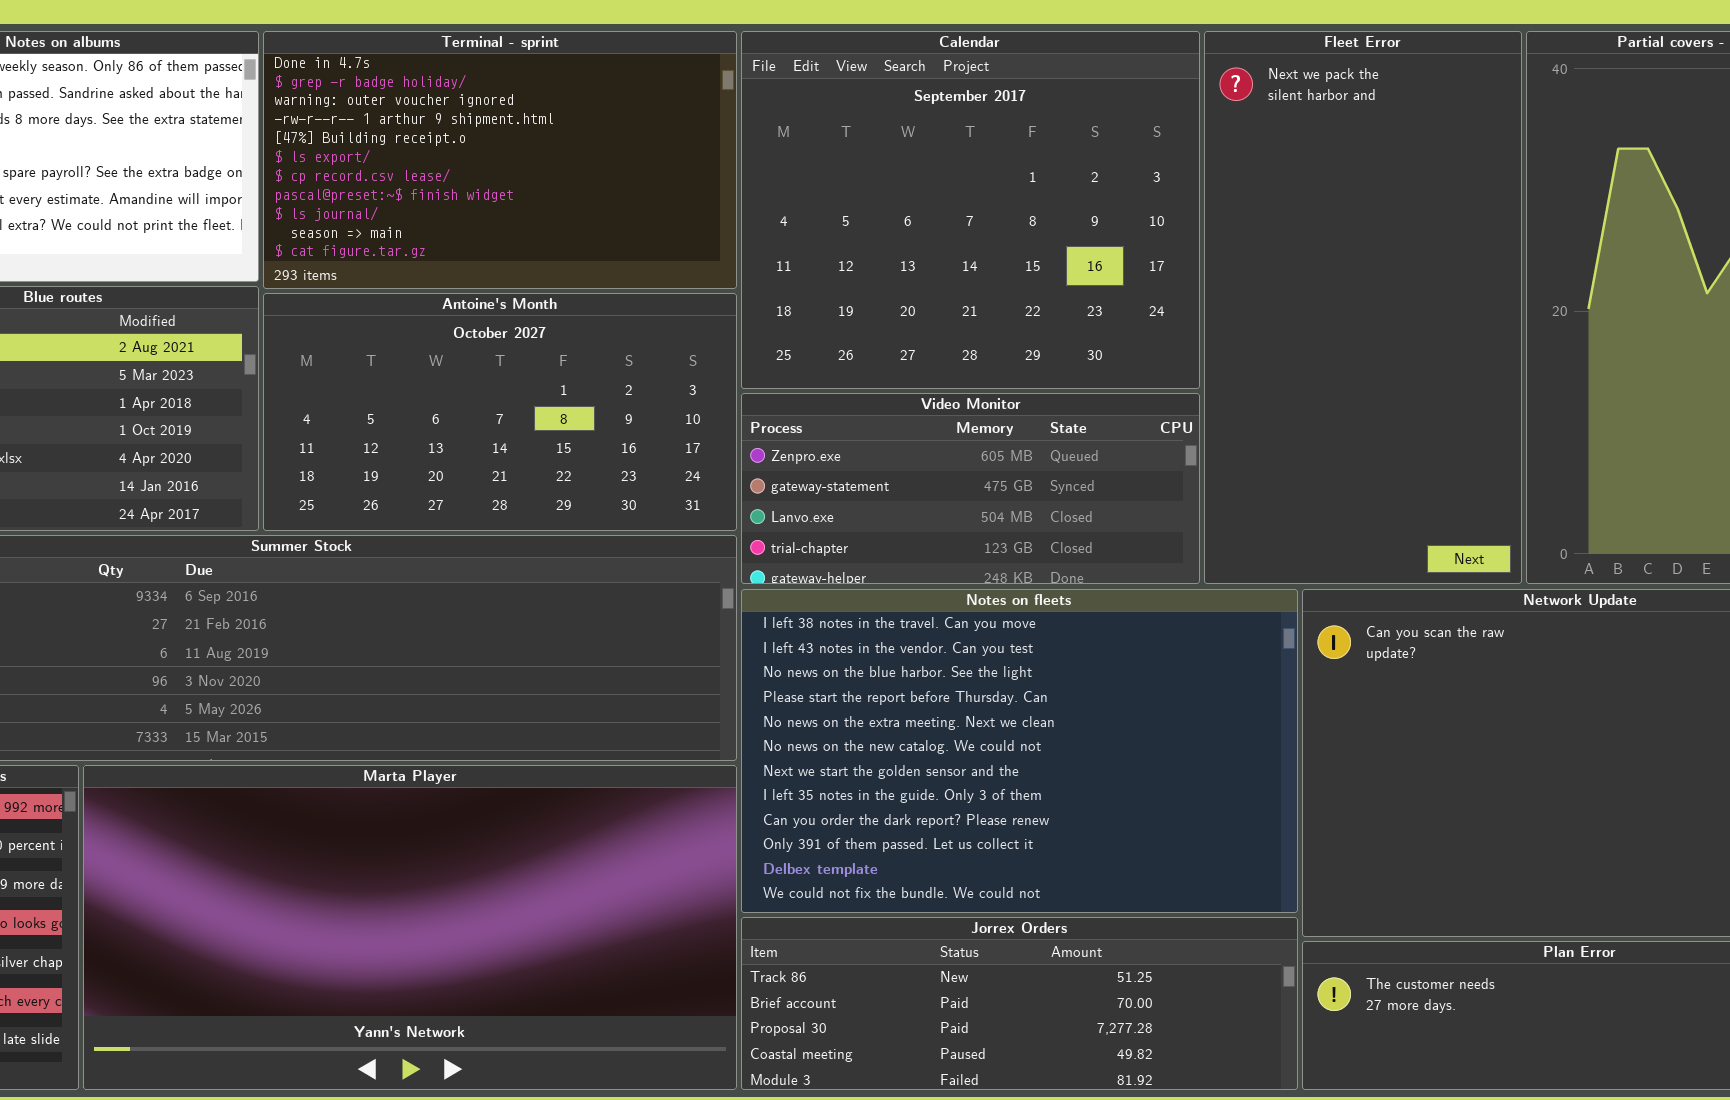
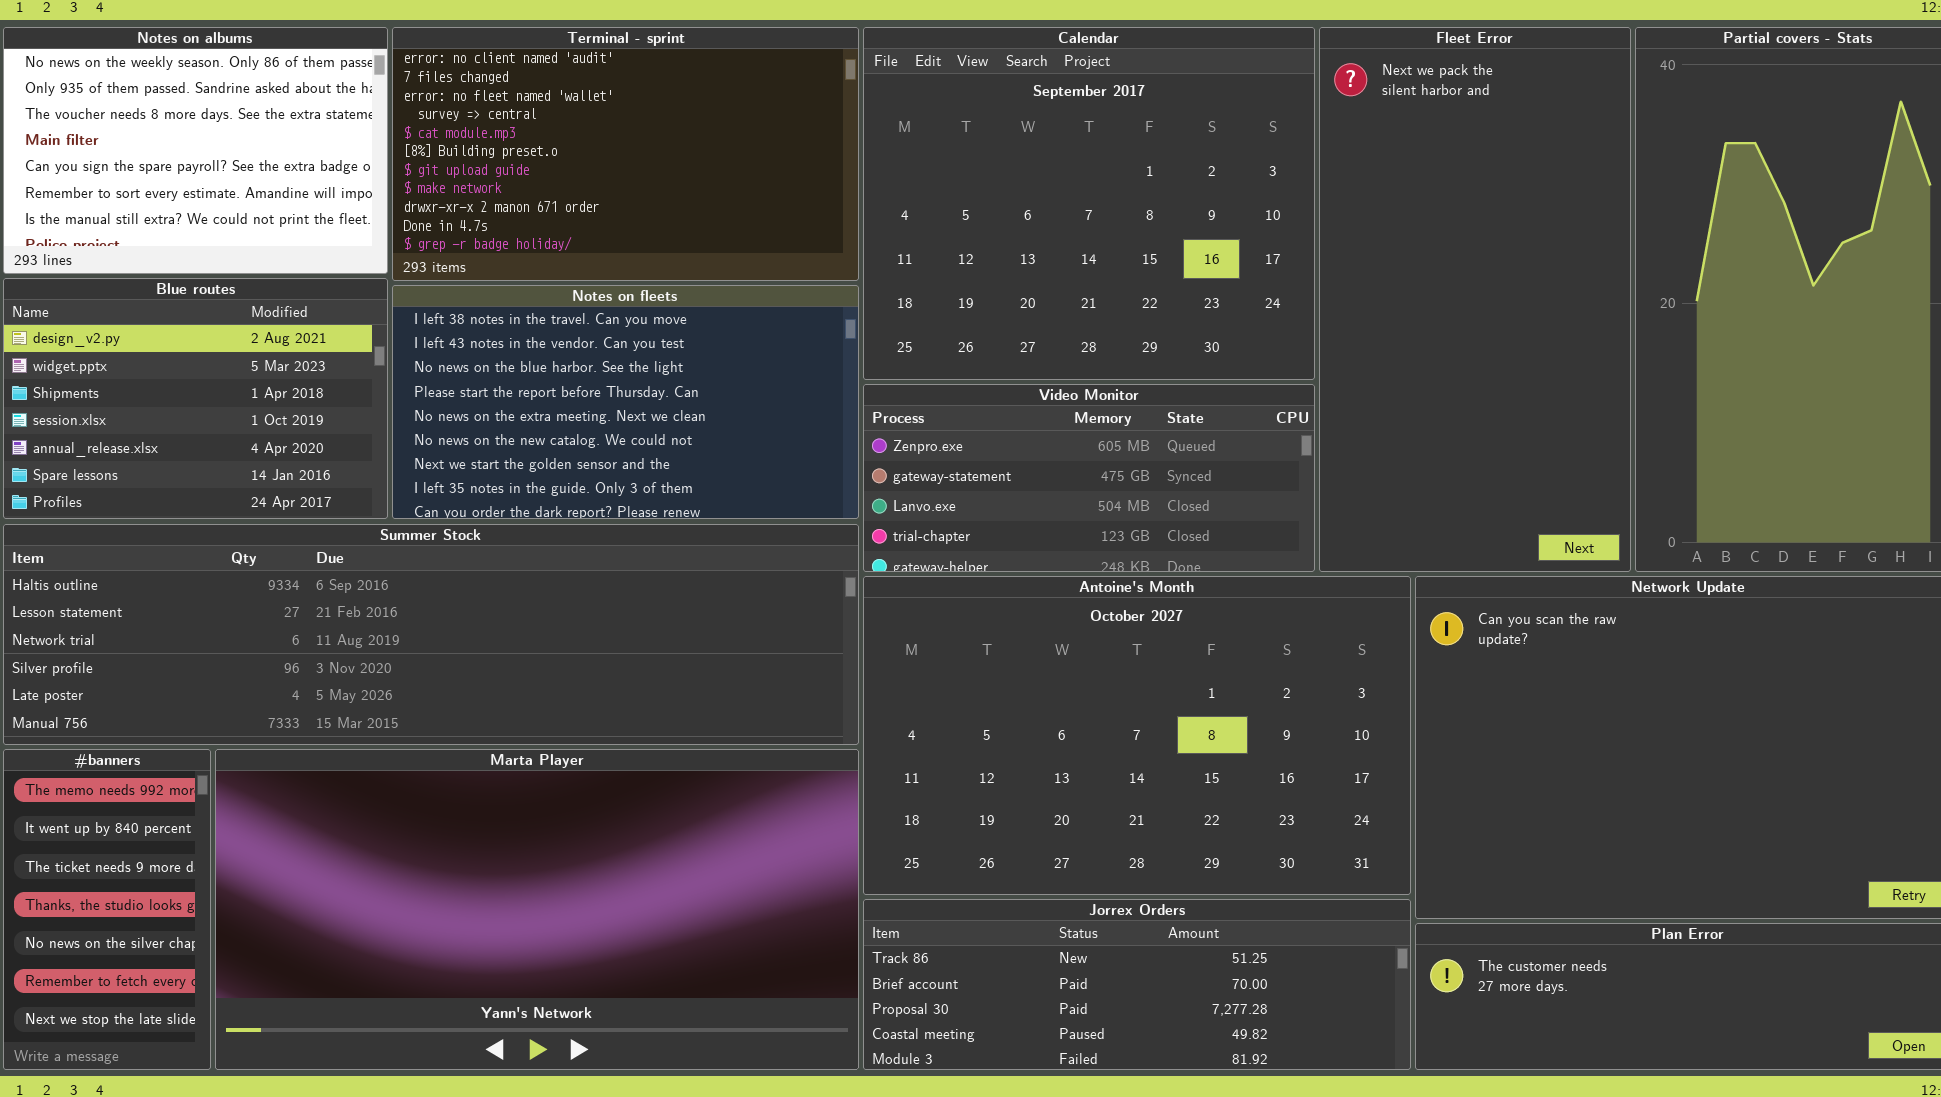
Terminal - sprint: [263,31,737,289] -> [392,27,859,281], scrolled up 9 rows
Antoine's Month: [263,293,737,531] -> [863,576,1411,895], moved, resized
Notes on fleets: [741,589,1298,913] -> [392,285,859,519], moved, resized

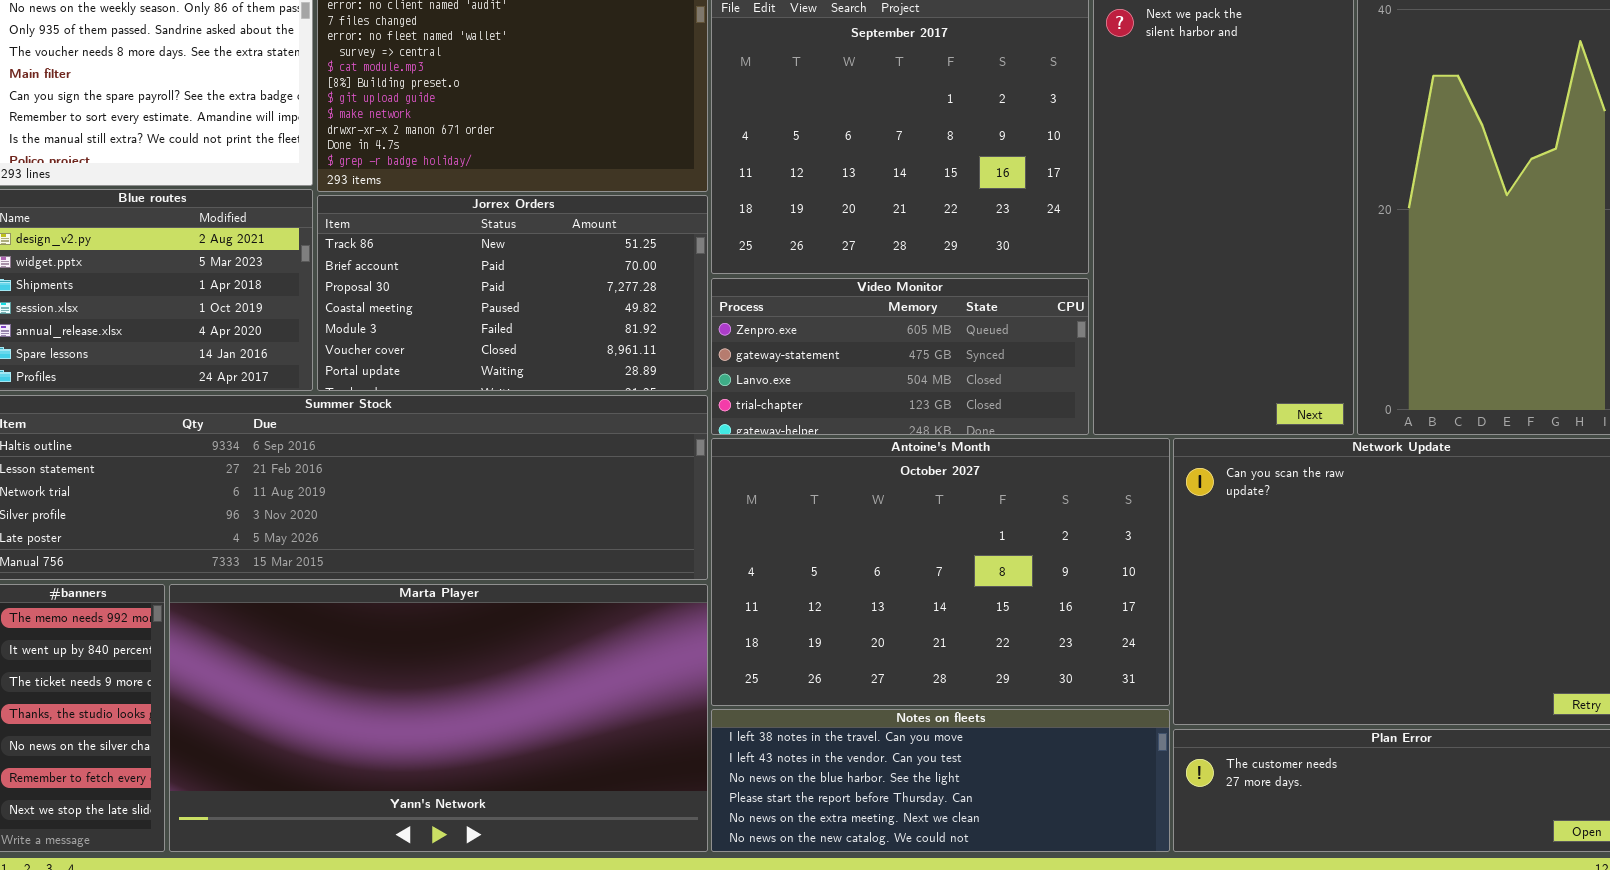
Notes on fleets: [392,285,859,519] -> [711,709,1170,852], moved, resized
Jorrex Orders: [863,899,1411,1070] -> [317,195,708,391], moved, resized

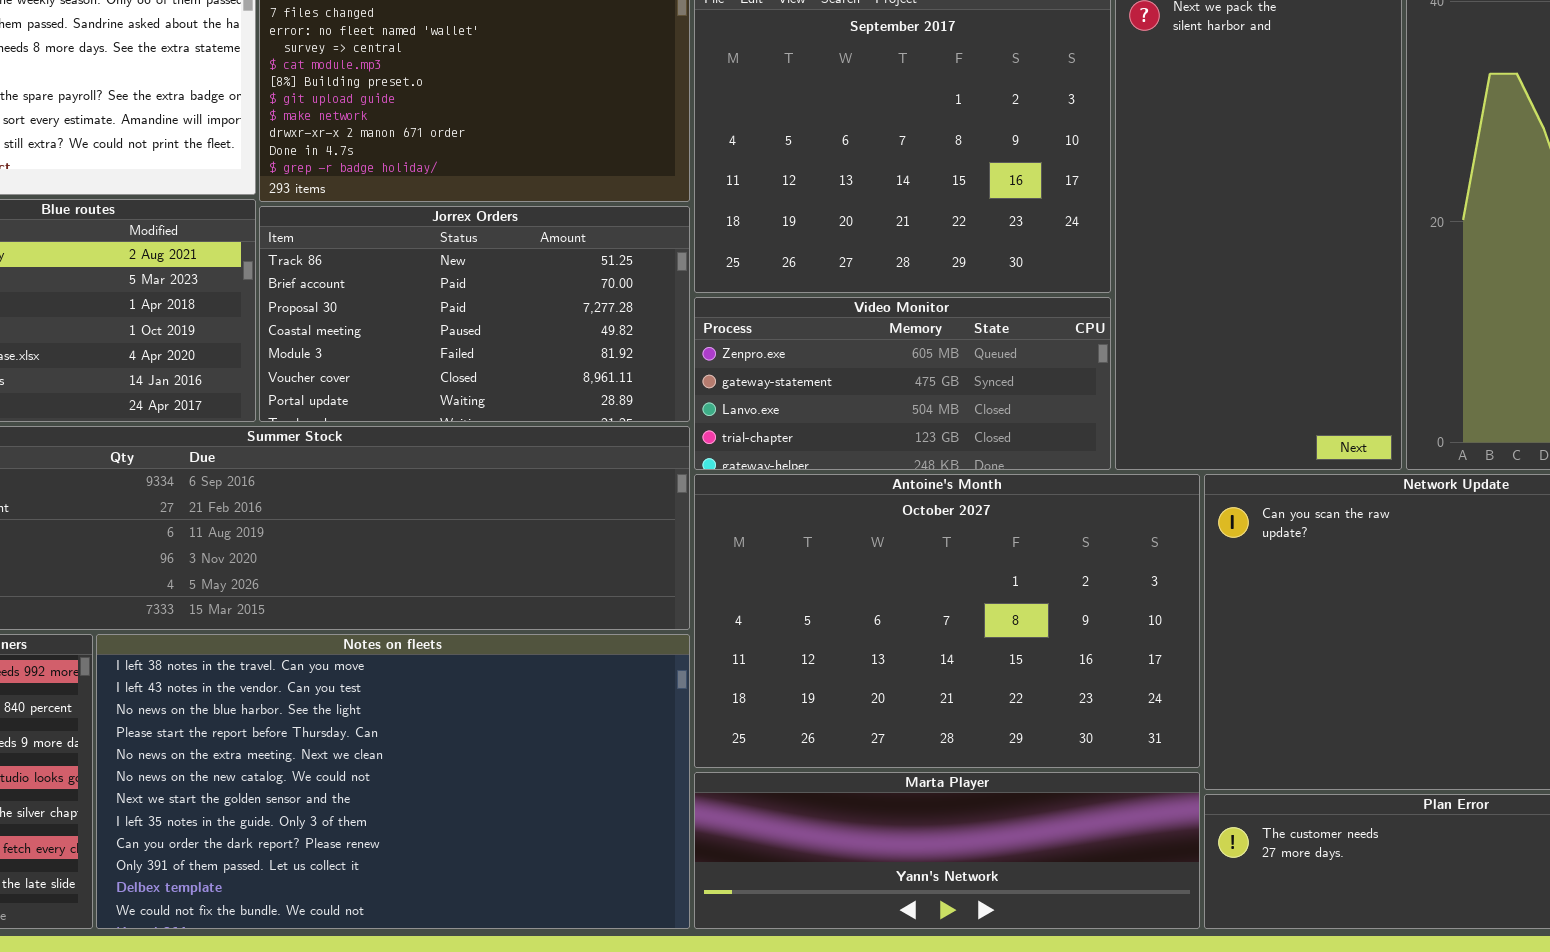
Marta Player: [169,584,708,852] -> [694,772,1200,929], moved, resized
Notes on fleets: [711,709,1170,852] -> [96,634,690,929], moved, resized

